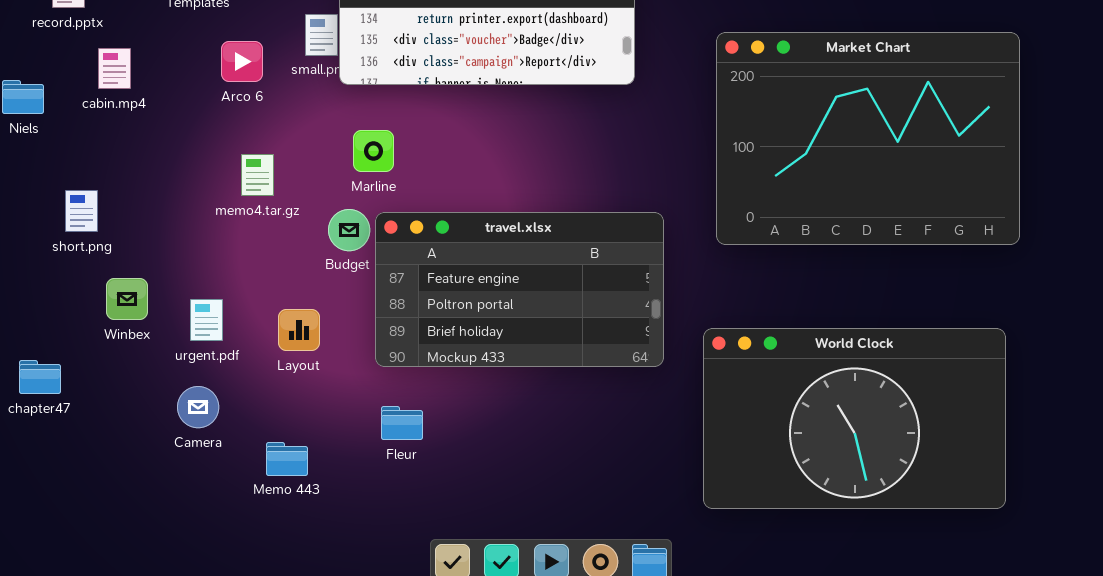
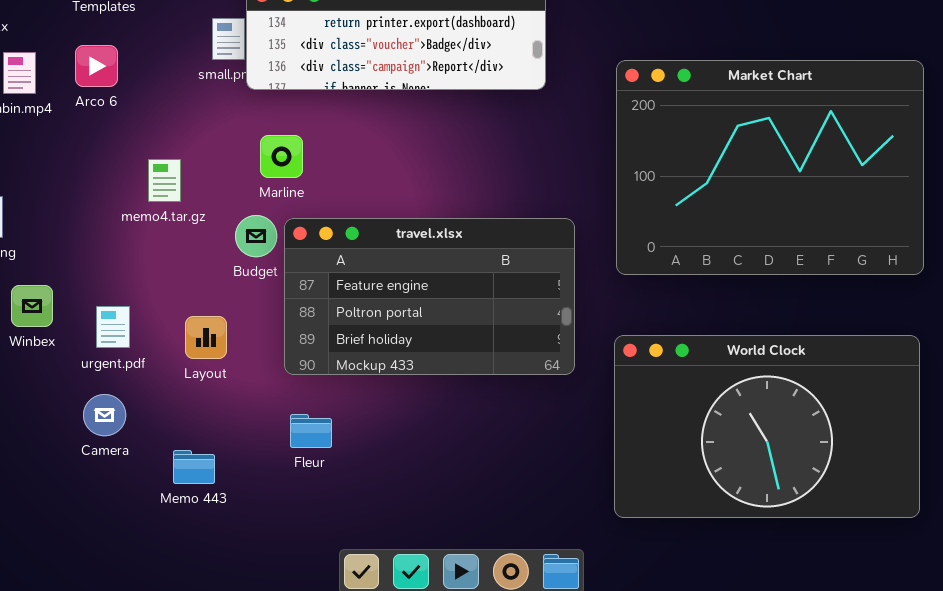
Market Chart: [716,32,1020,245] -> [616,60,924,275], moved
Arco 6: [221,41,263,82] -> [75,45,118,87], moved

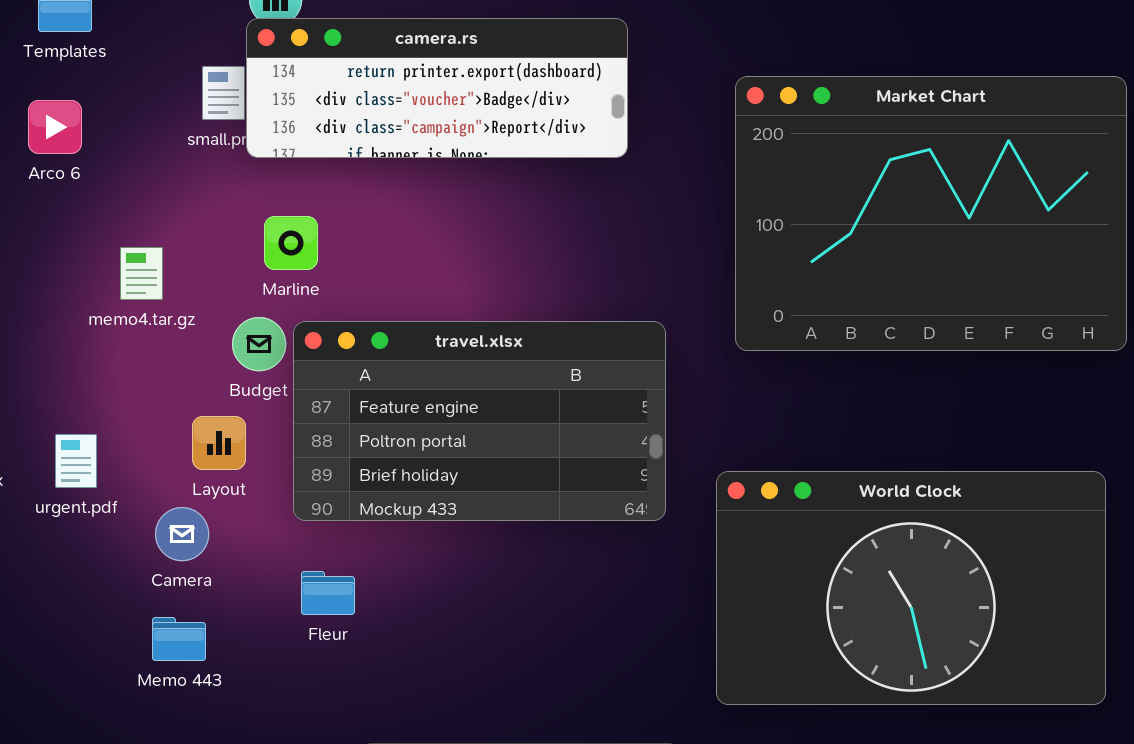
Market Chart: [616,60,924,275] -> [735,76,1127,351], moved
Layout: [185,316,227,359] -> [192,416,246,470], moved
Camera: [83,394,126,436] -> [155,507,209,561], moved

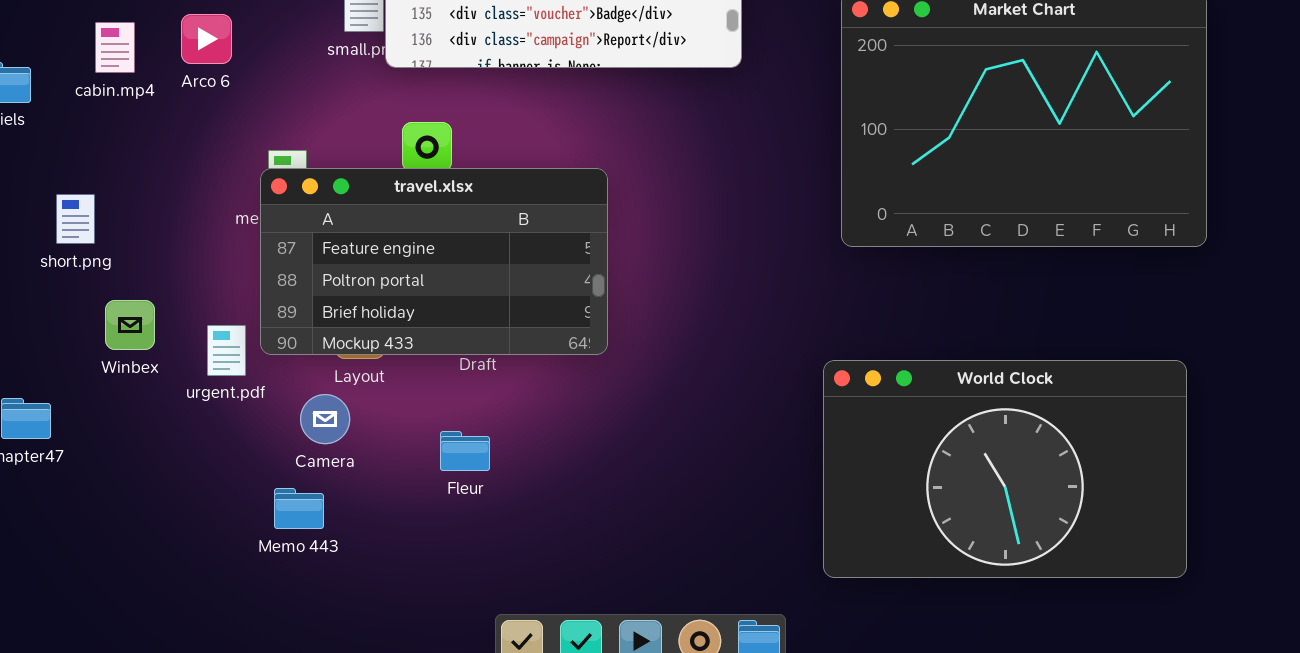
travel.xlsx: [293,321,666,521] -> [260,168,608,355], moved
Fleur: [301,571,355,615] -> [440,431,490,471], moved
Memo 443: [152,617,206,661] -> [274,488,324,529], moved

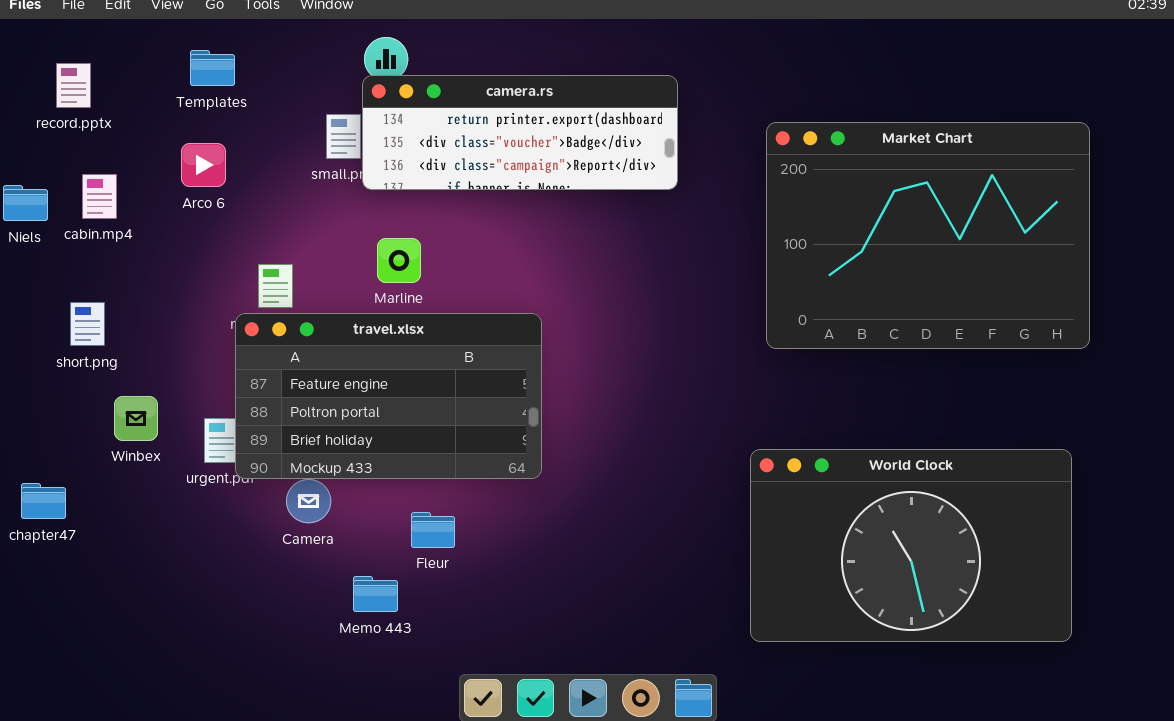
cabin.mp4: [95,22,135,73] -> [82,174,117,219], moved
travel.xlsx: [260,168,608,355] -> [235,313,542,479], moved
Memo 443: [274,488,324,529] -> [353,576,398,612], moved

